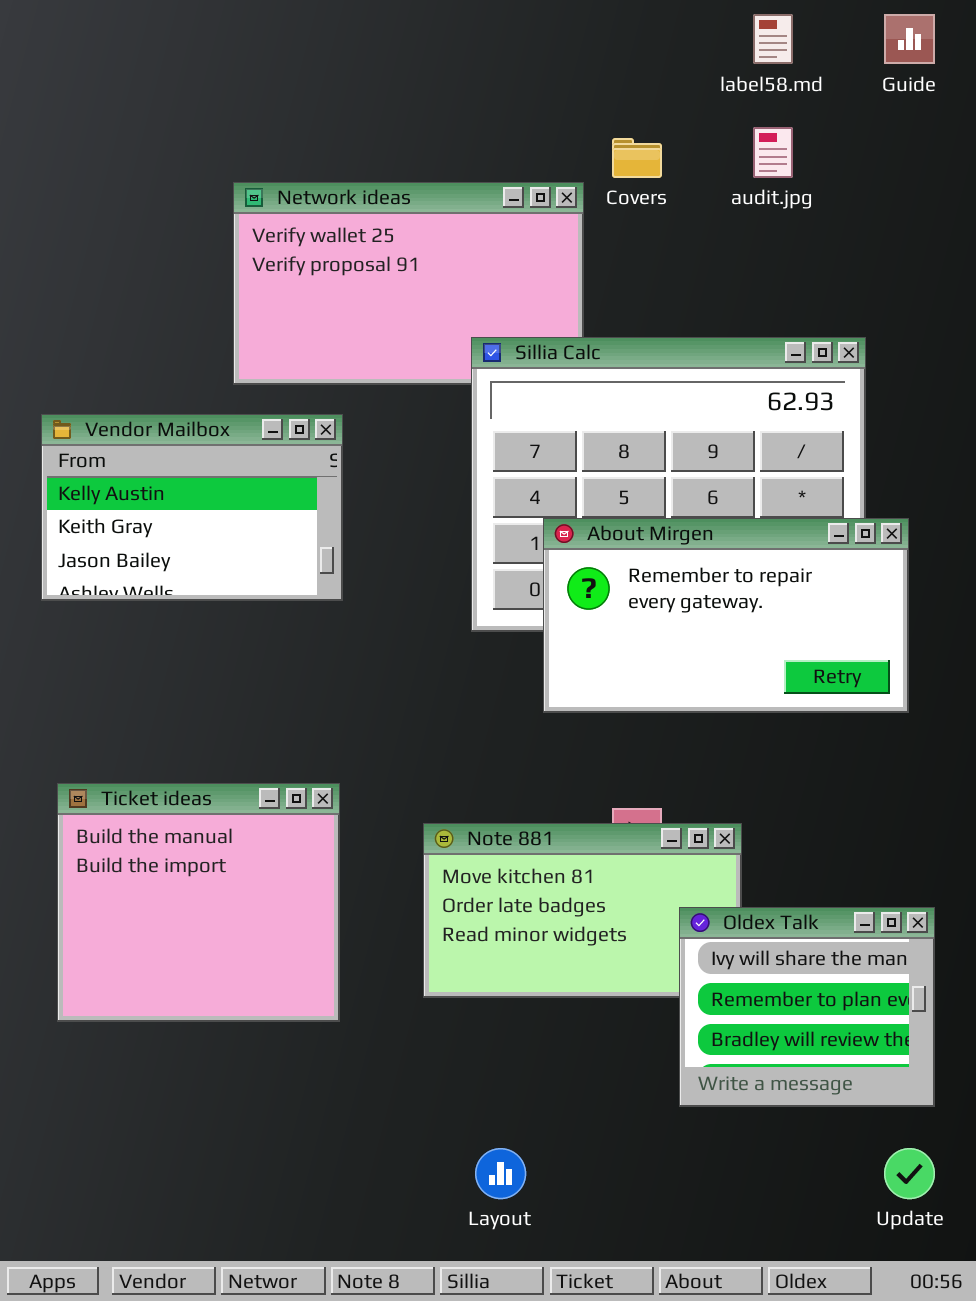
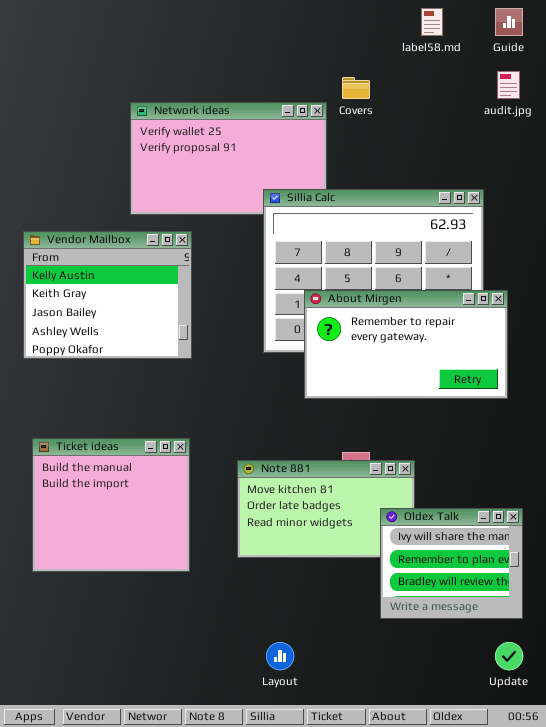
audit.jpg: [753,127,793,178] -> [497,71,520,99], moved
Vendor Mailbox: [41,414,343,601] -> [23,231,192,359], resized

